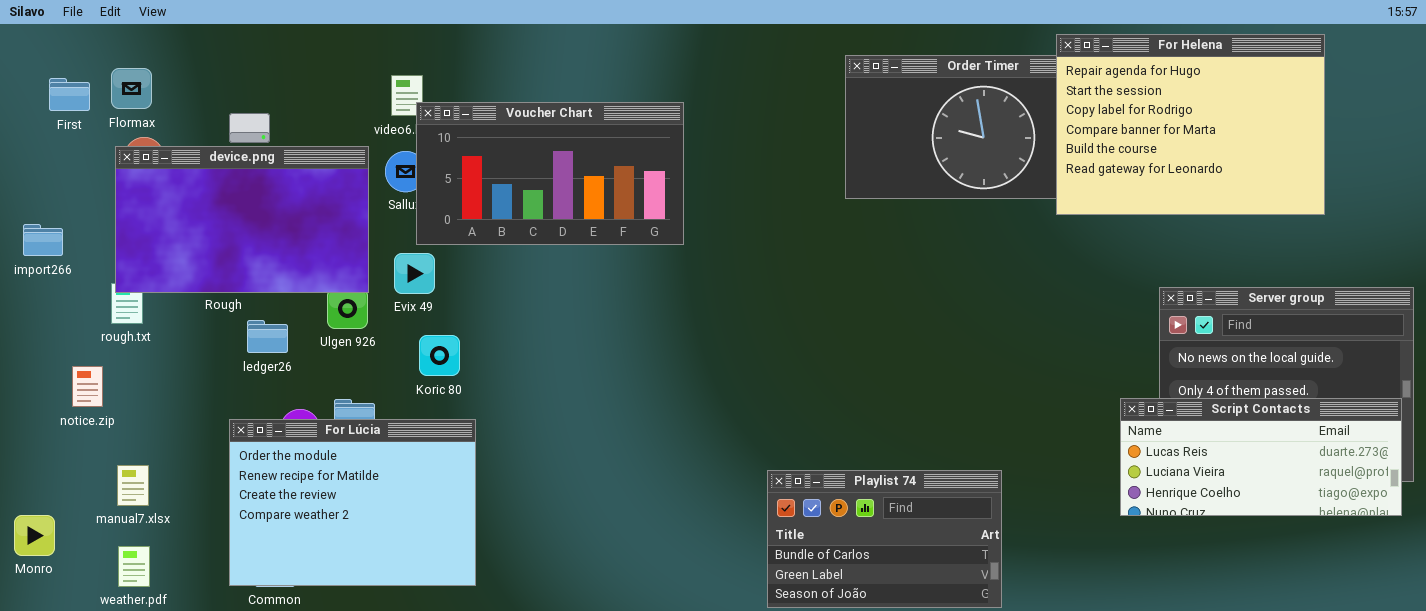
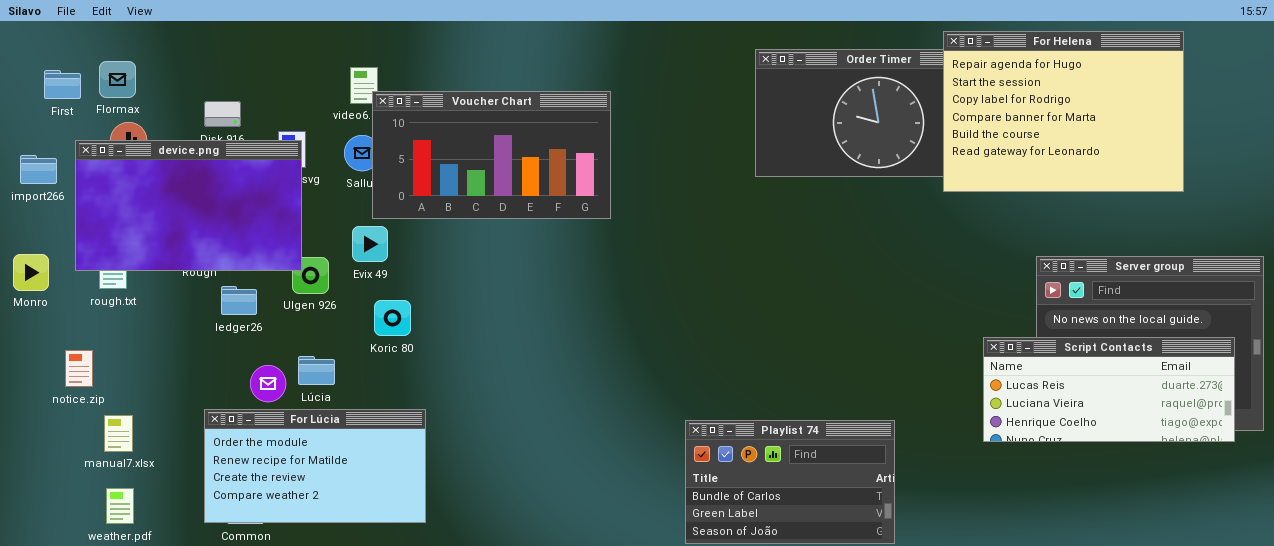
device.png: [115,146,369,293] -> [75,140,302,271], moved
import266: [23,224,63,256] -> [20,155,57,184], moved
notice.zip: [72,366,103,407] -> [65,350,93,387], moved
Script Contacts: [1120,398,1402,516] -> [983,337,1235,442], moved
For Lúcia: [229,419,476,586] -> [204,409,426,523], resized
Monro: [14,515,55,556] -> [13,254,49,291], moved

